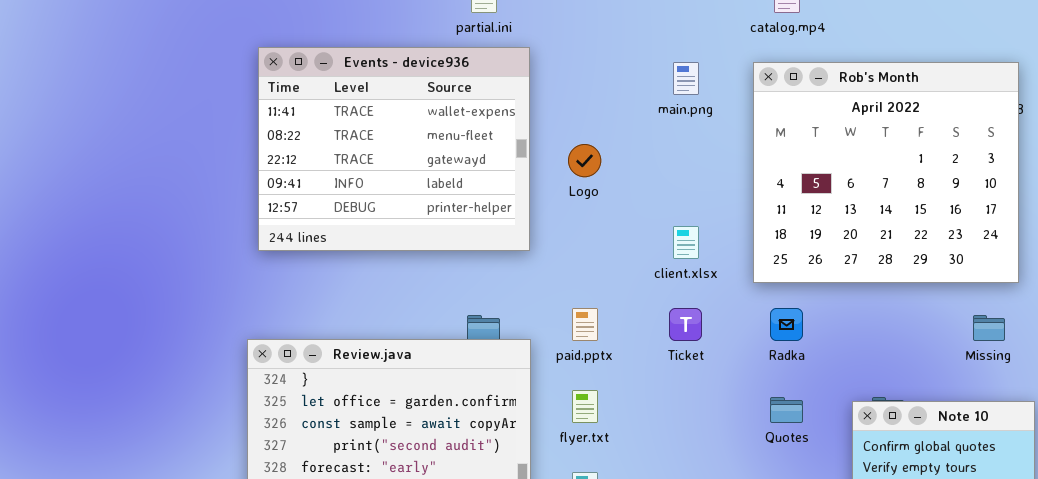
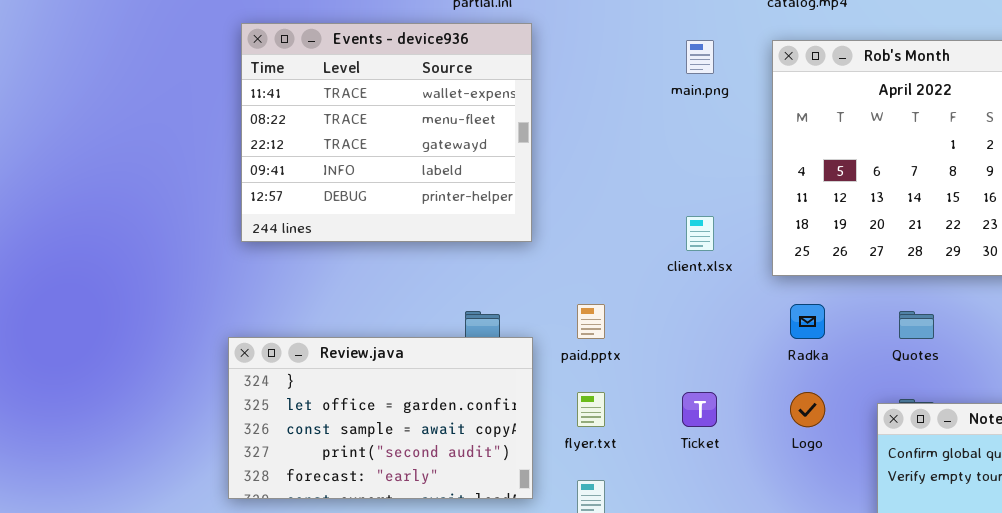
Logo: [568,144,601,177] -> [790,392,825,427], moved
Ticket: [669,308,702,341] -> [682,392,717,427], moved
Quotes: [770,397,803,423] -> [899,311,934,339], moved

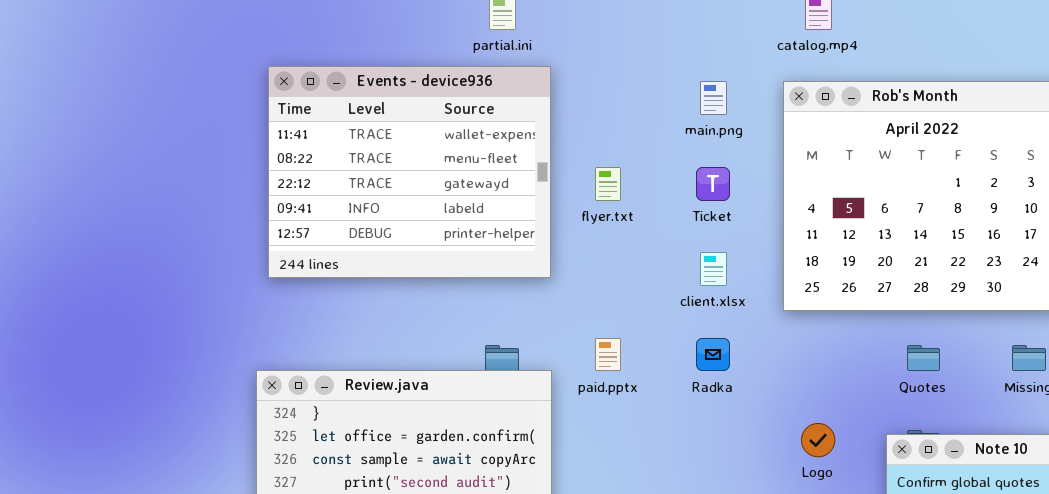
Radka: [790,304,825,339] -> [696,338,730,371], moved
flyer.txt: [577,392,605,427] -> [595,167,621,201], moved
Ticket: [682,392,717,427] -> [696,167,730,201], moved

